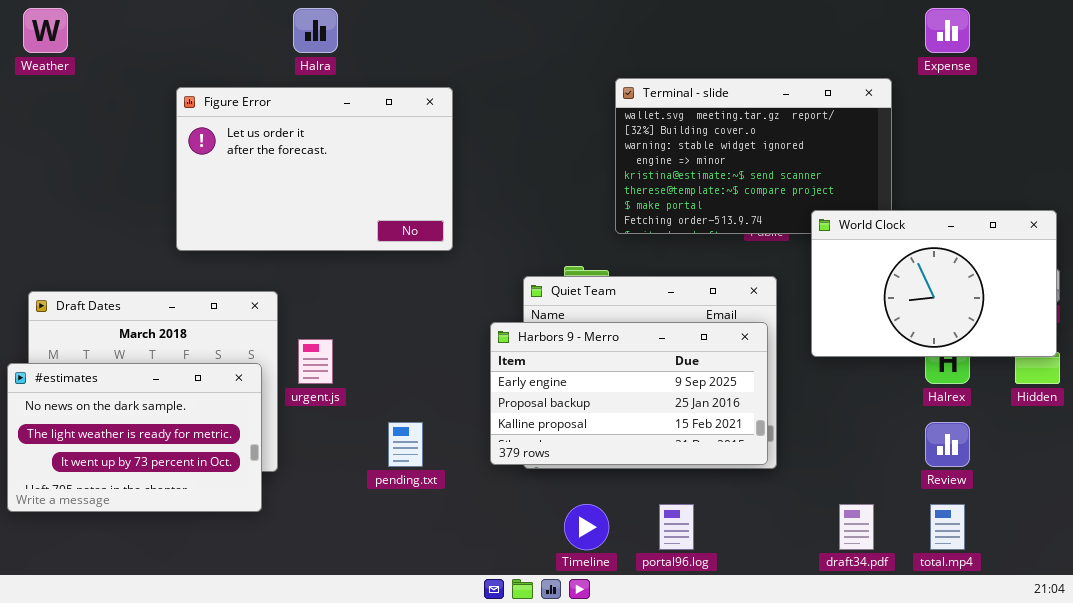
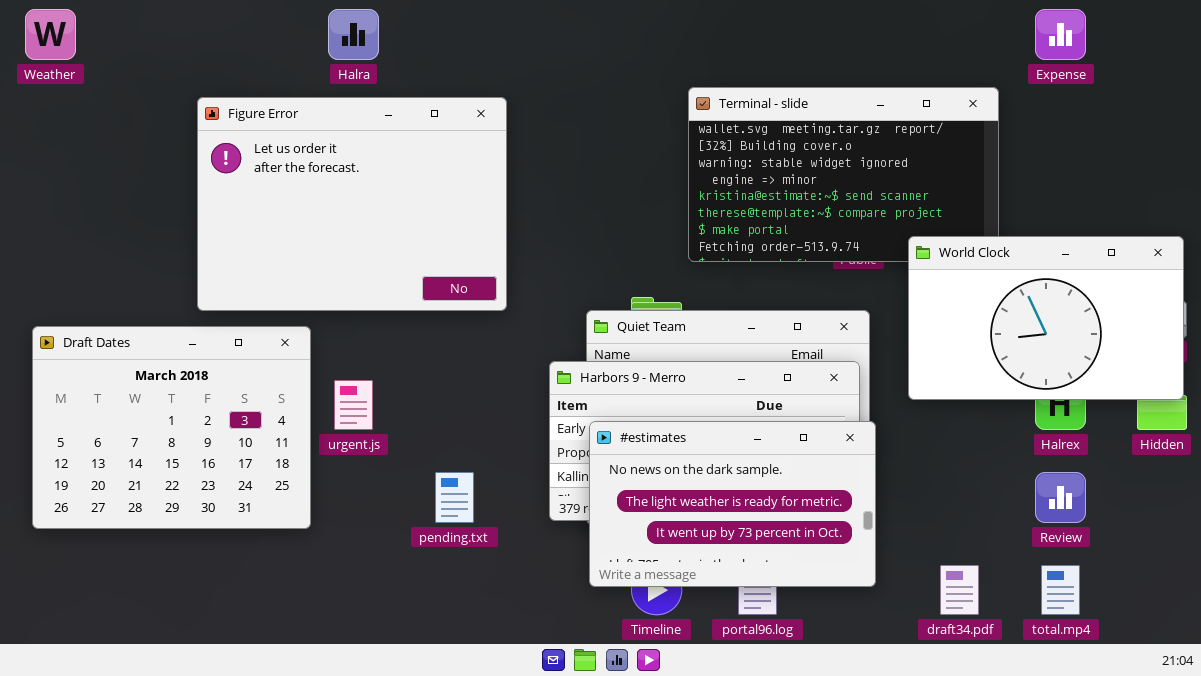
Figure Error: [176,87,453,251] -> [197,97,507,311], resized
#estimates: [7,363,262,512] -> [589,421,876,587], moved

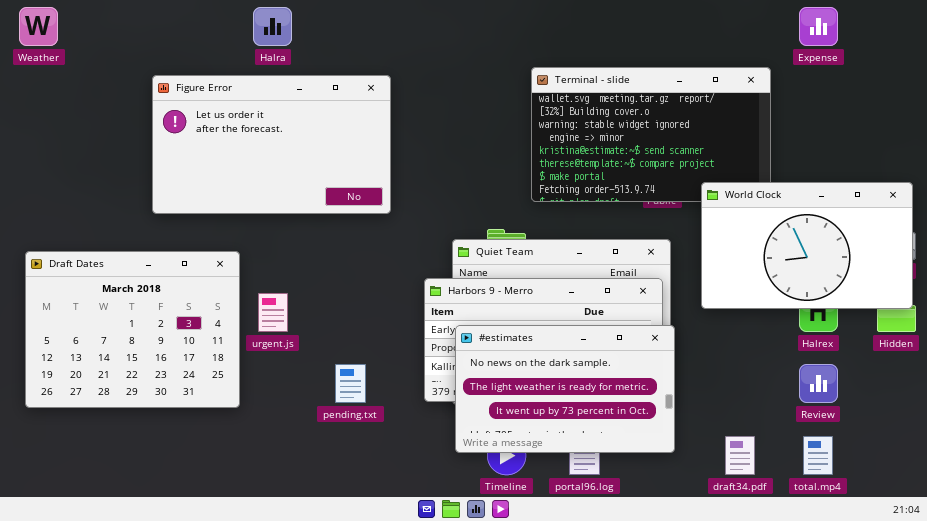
Figure Error: [197,97,507,311] -> [152,75,391,214], resized

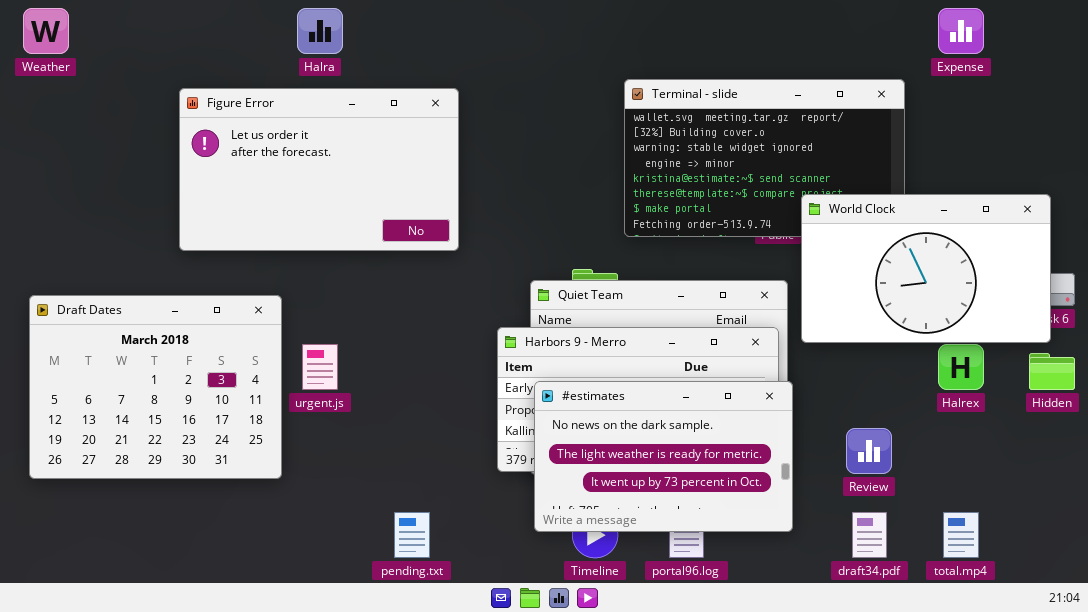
World Clock: [701,182,913,309] -> [801,194,1051,343], moved
pending.txt: [335,364,366,403] -> [394,512,430,558], moved
Review: [799,364,838,403] -> [846,428,892,474], moved

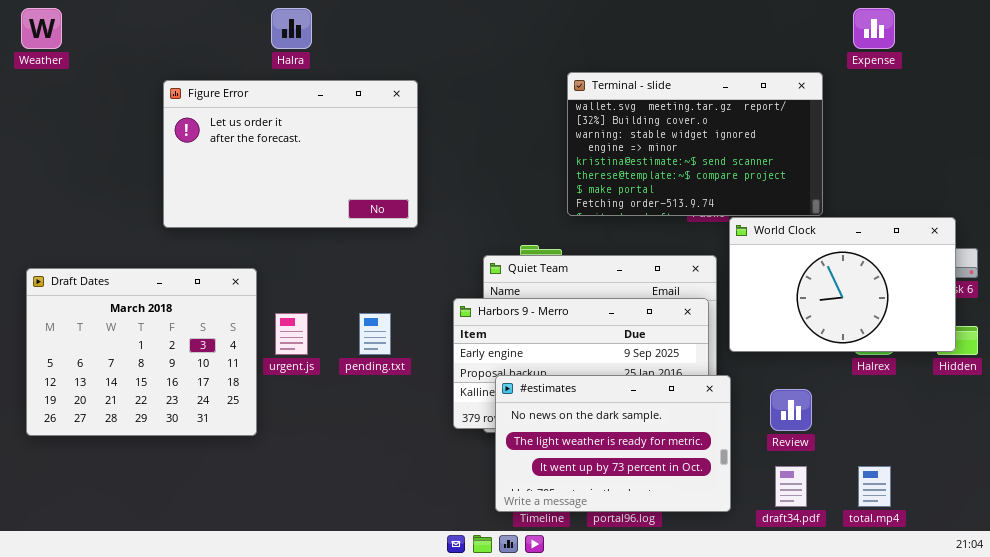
World Clock: [801,194,1051,343] -> [729,217,956,352], moved
#estimates: [534,381,793,532] -> [495,375,731,512], moved
pending.txt: [394,512,430,558] -> [359,313,391,355], moved

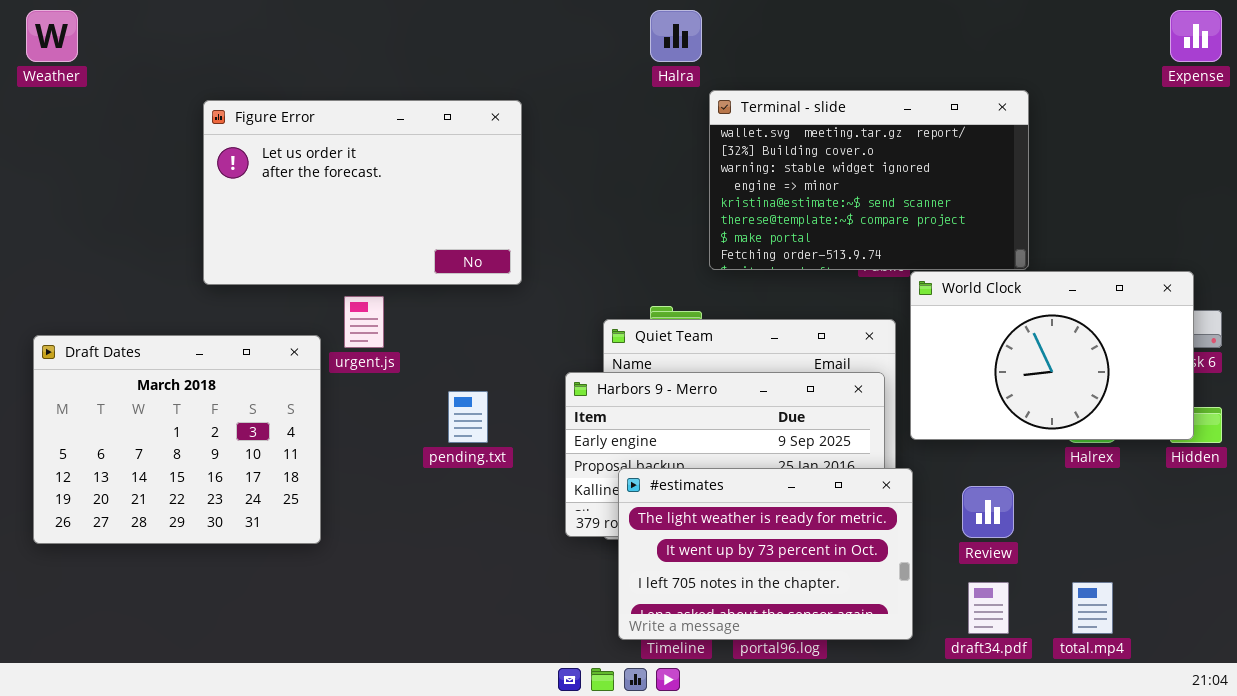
Halra: [271,8,312,49] -> [650,10,702,62], moved
Expense: [853,8,895,49] -> [1170,10,1222,62], moved
urgent.js: [275,313,308,355] -> [344,296,384,348], moved
#estimates: [495,375,731,512] -> [618,468,913,640], scrolled down 1 row

